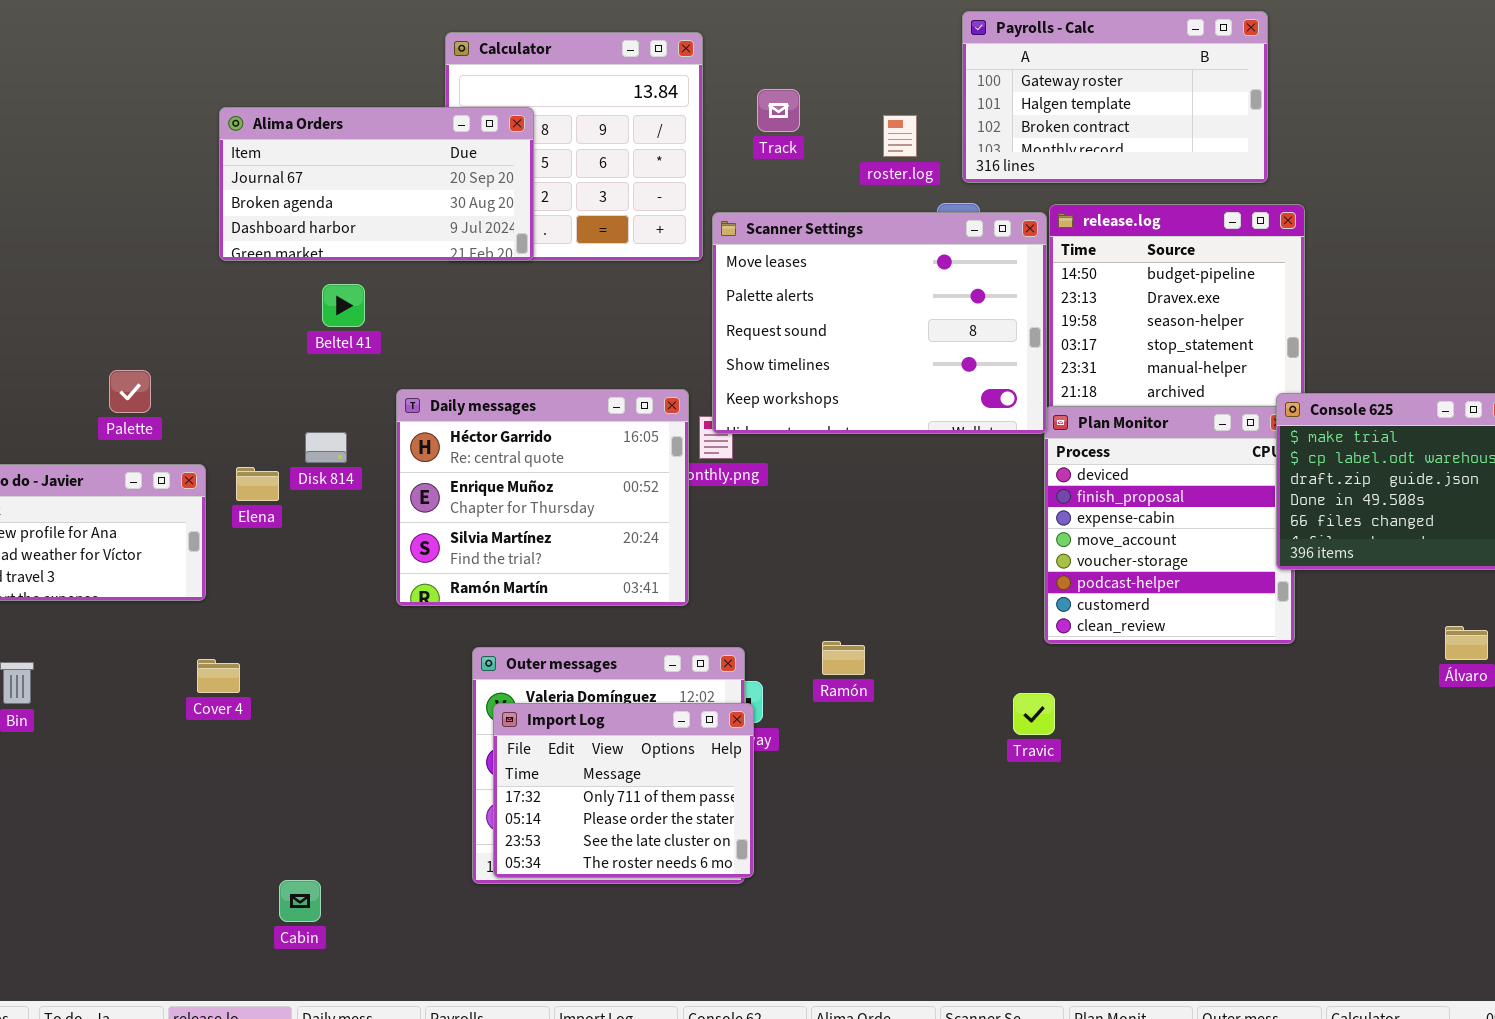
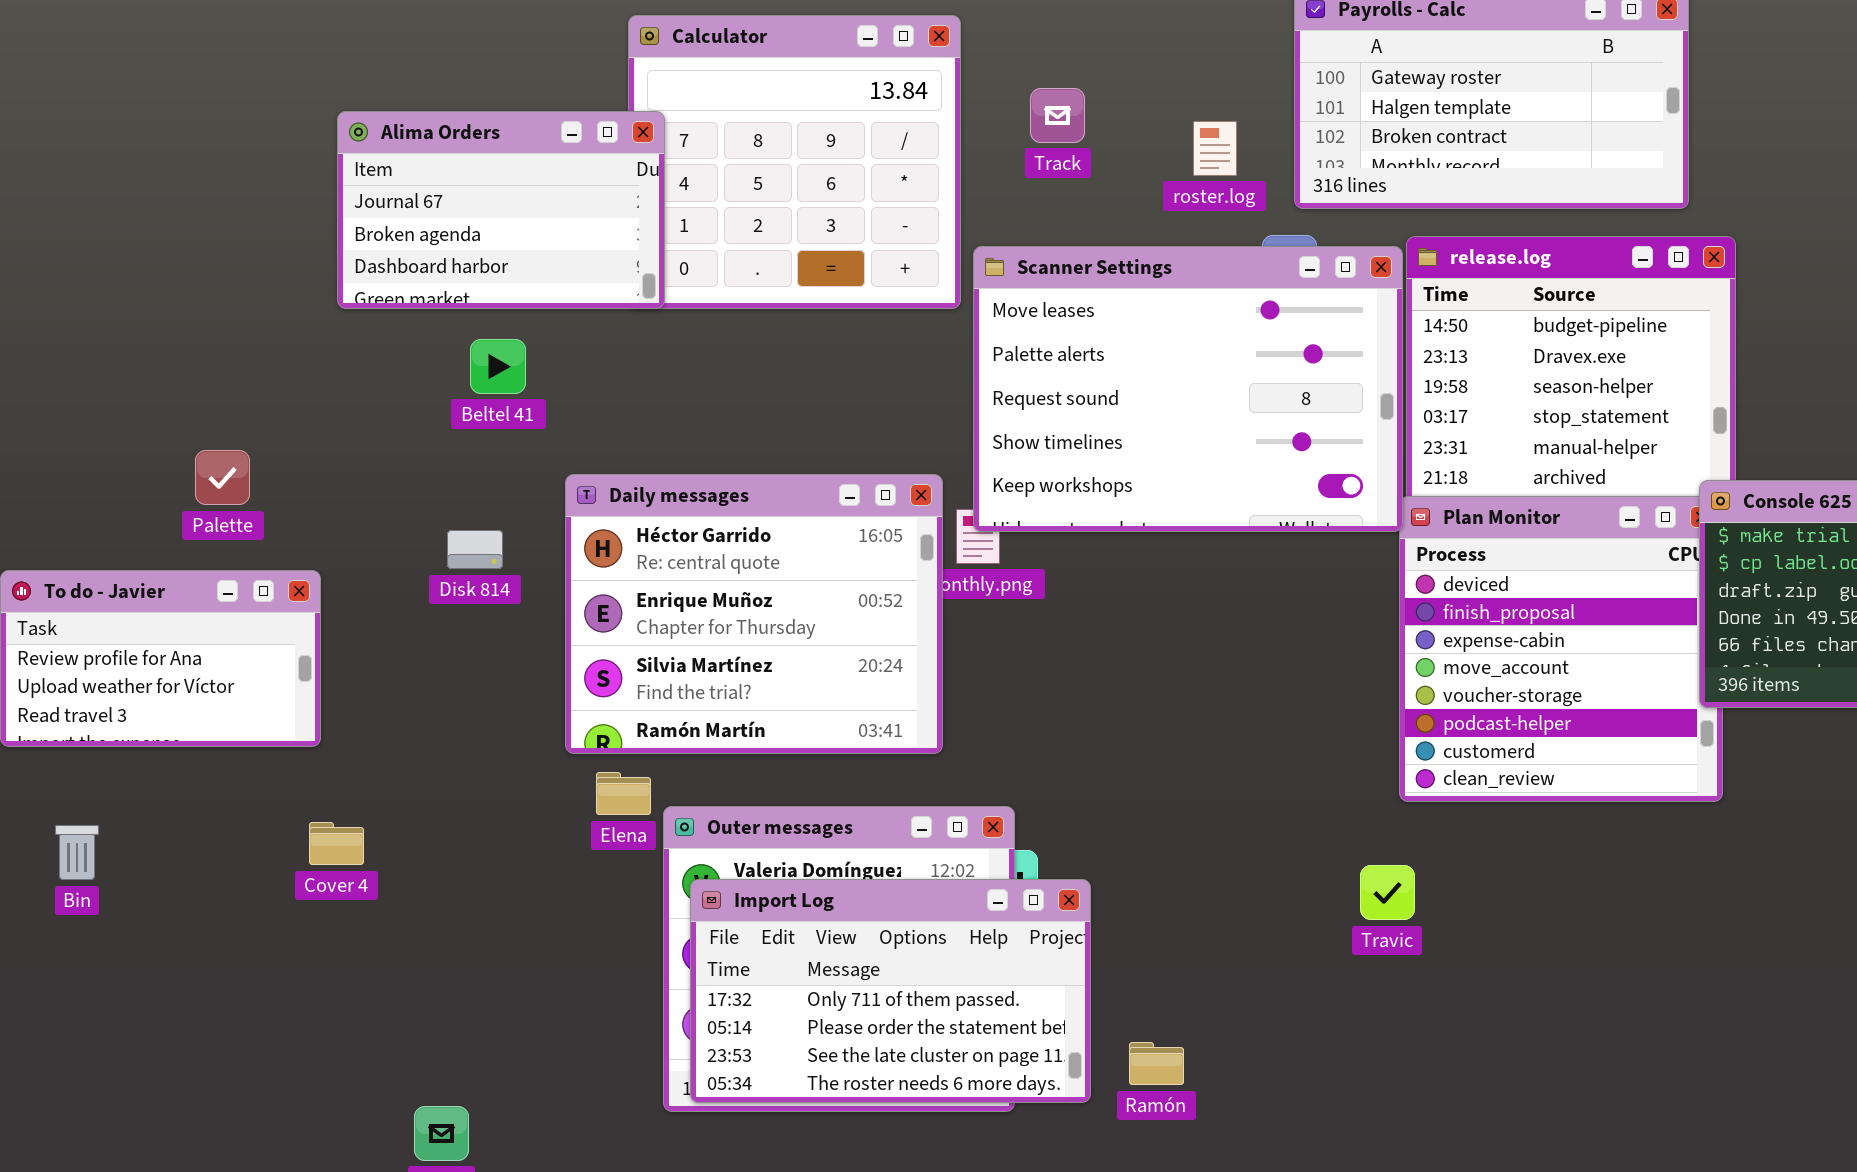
Alima Orders: [219,107,534,261] -> [337,111,665,309], resized
Elena: [236,467,279,501] -> [596,772,651,815], moved
Ramón: [822,641,865,675] -> [1129,1042,1184,1085], moved
Import Log: [493,703,754,878] -> [690,879,1091,1103], resized

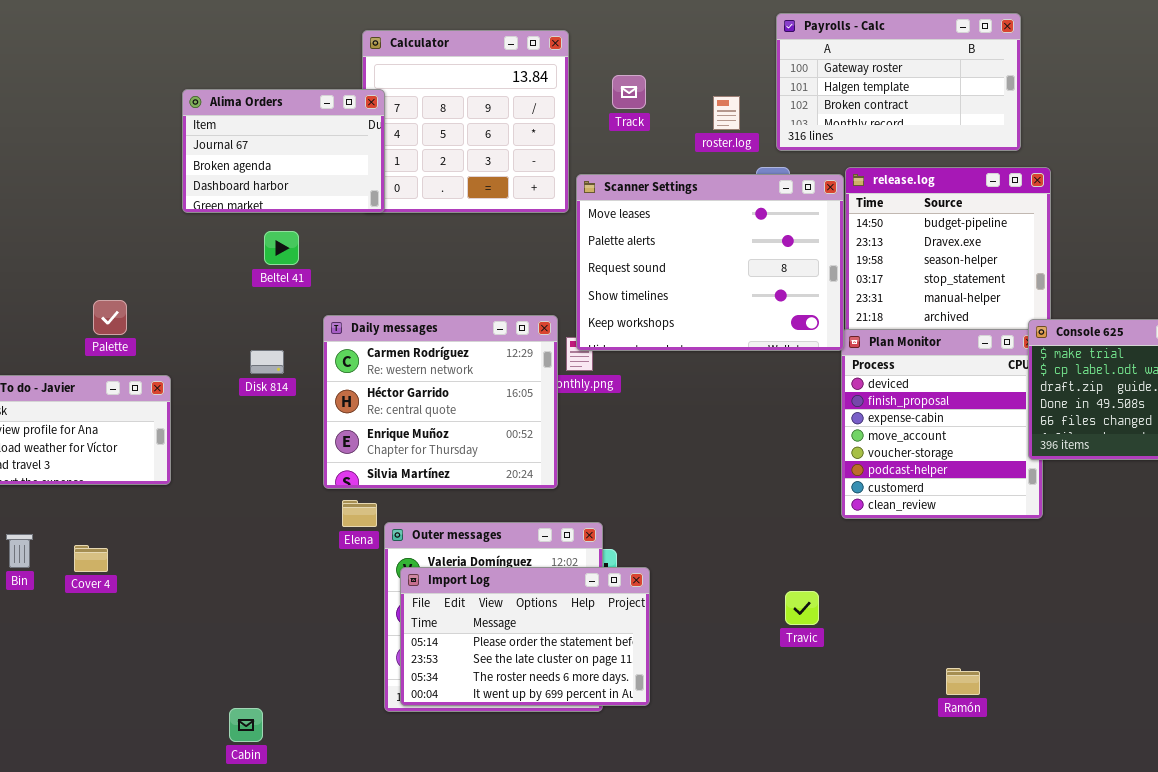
Daily messages: [565,474,943,754] -> [323,315,558,489], scrolled up 1 row
Cover 4: [309,822,364,865] -> [74,545,108,572], moved
Travic: [1360,865,1415,920] -> [785,591,819,625], moved
Import Log: [690,879,1091,1103] -> [400,567,650,706], scrolled down 1 row
Ramón: [1129,1042,1184,1085] -> [946,668,980,695], moved

